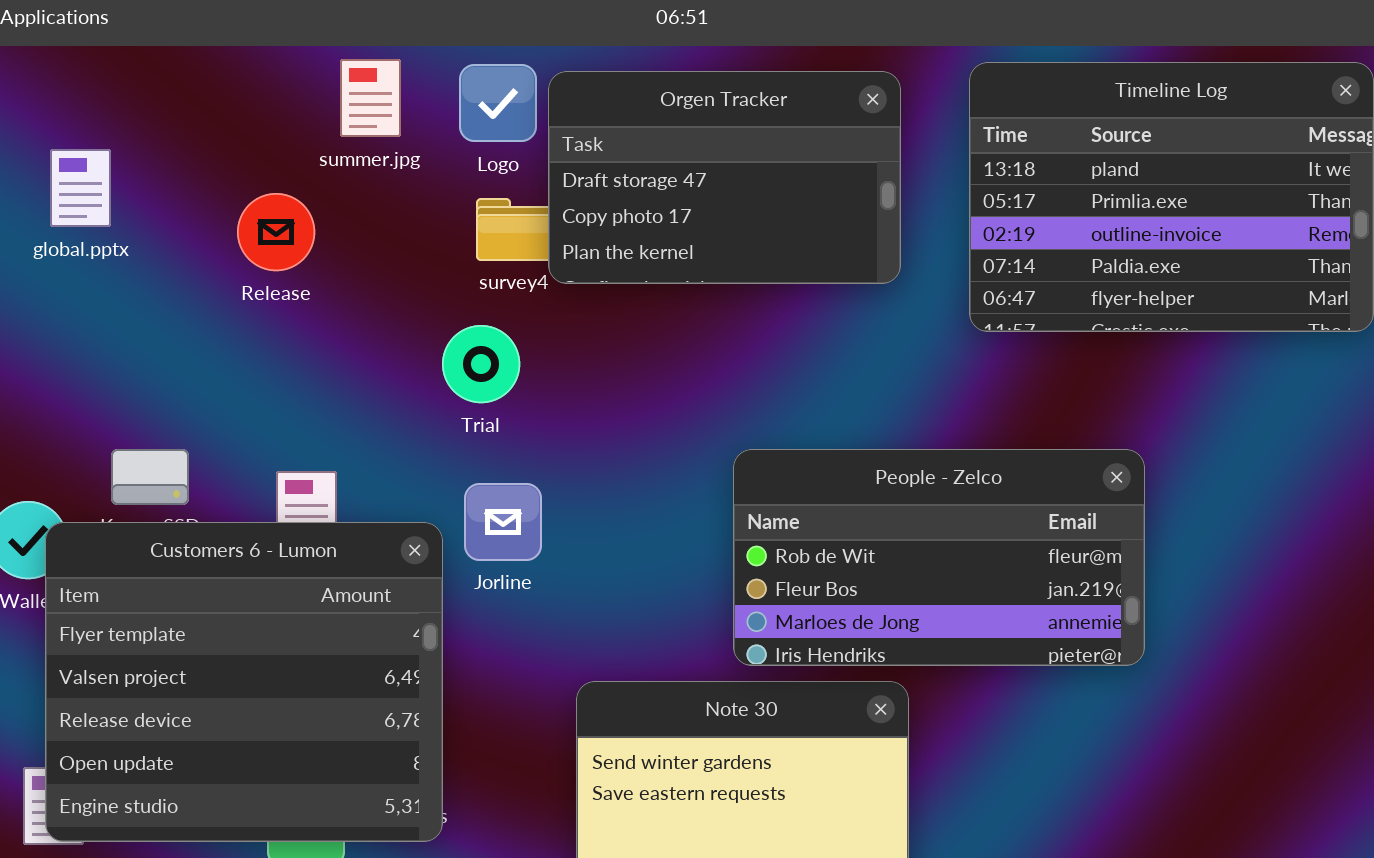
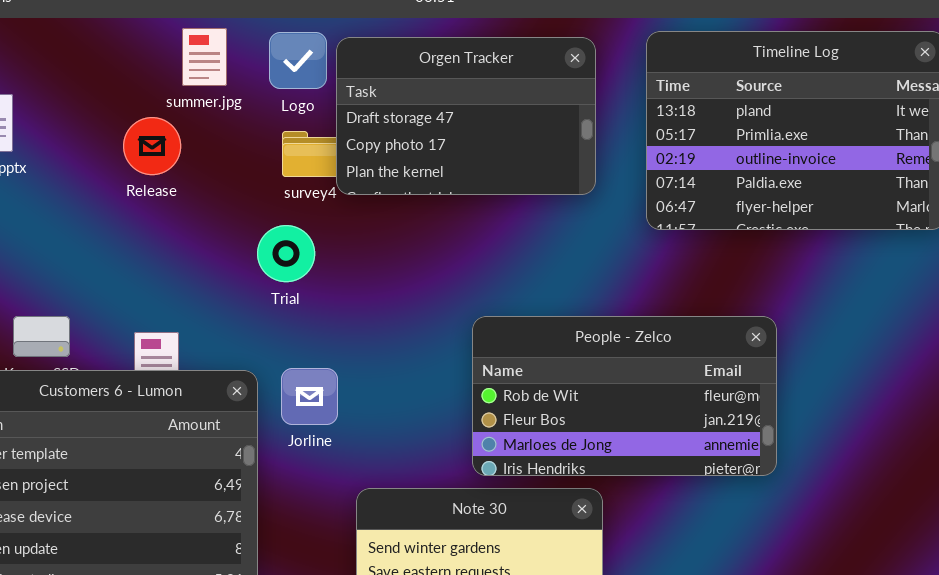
Release: [237,193,315,271] -> [123,117,181,175], moved
Jorline: [464,483,542,561] -> [281,368,338,425], moved

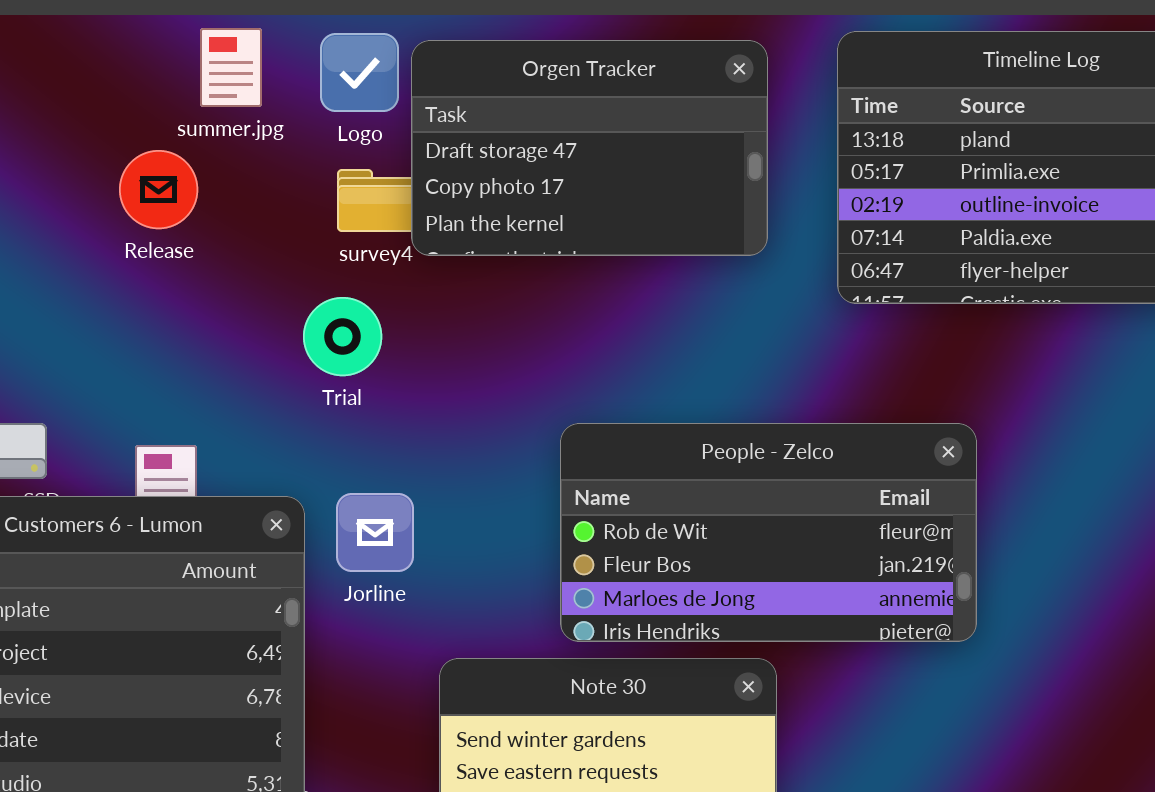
People - Zelco: [472,316,777,476] -> [560,423,977,642], moved

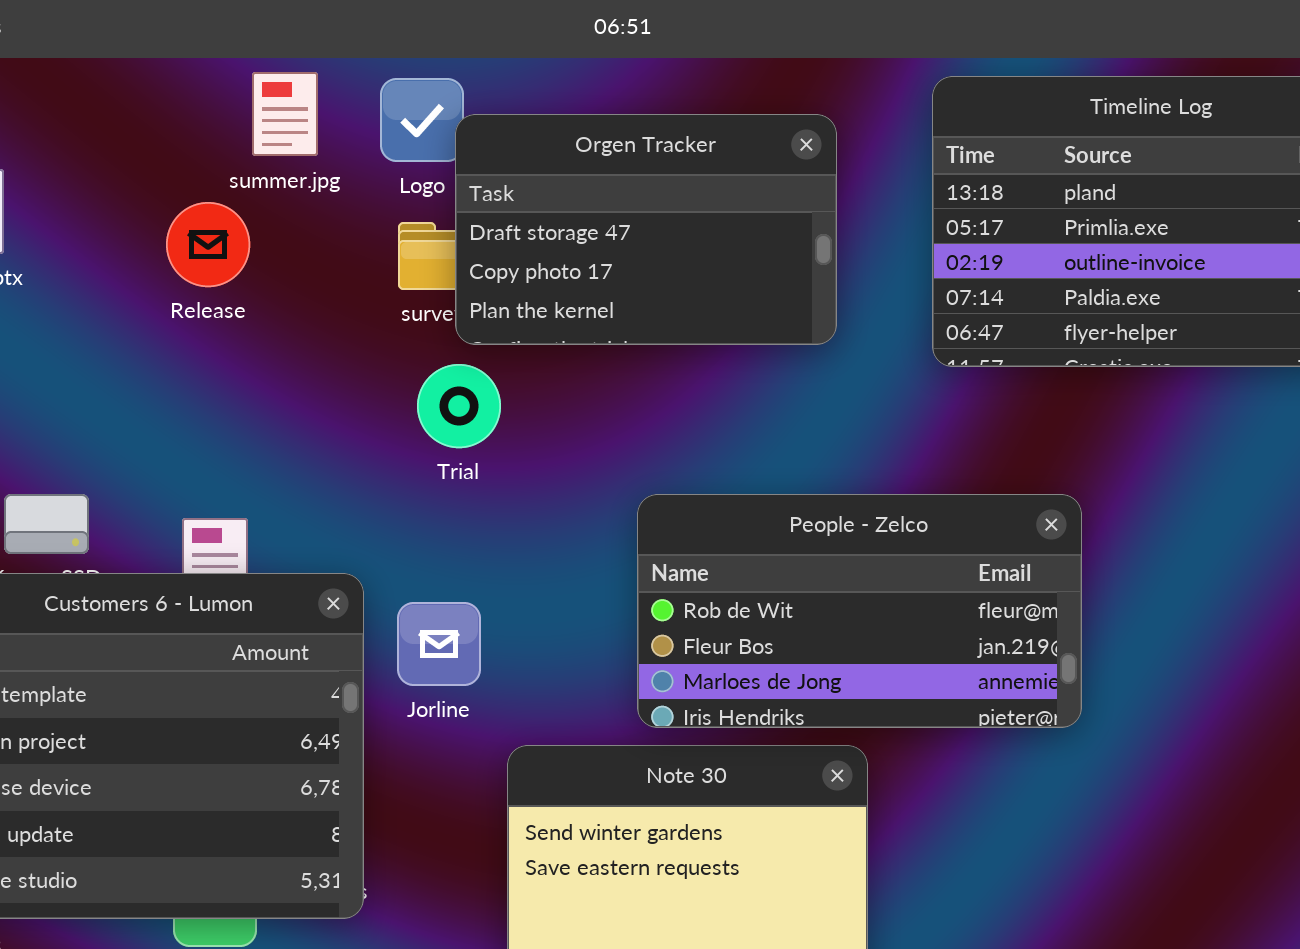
Orgen Tracker: [411,40,768,256] -> [455,114,837,345], moved
Trial: [303,297,382,376] -> [417,364,501,448], moved
Jorline: [336,493,414,572] -> [397,602,481,686], moved

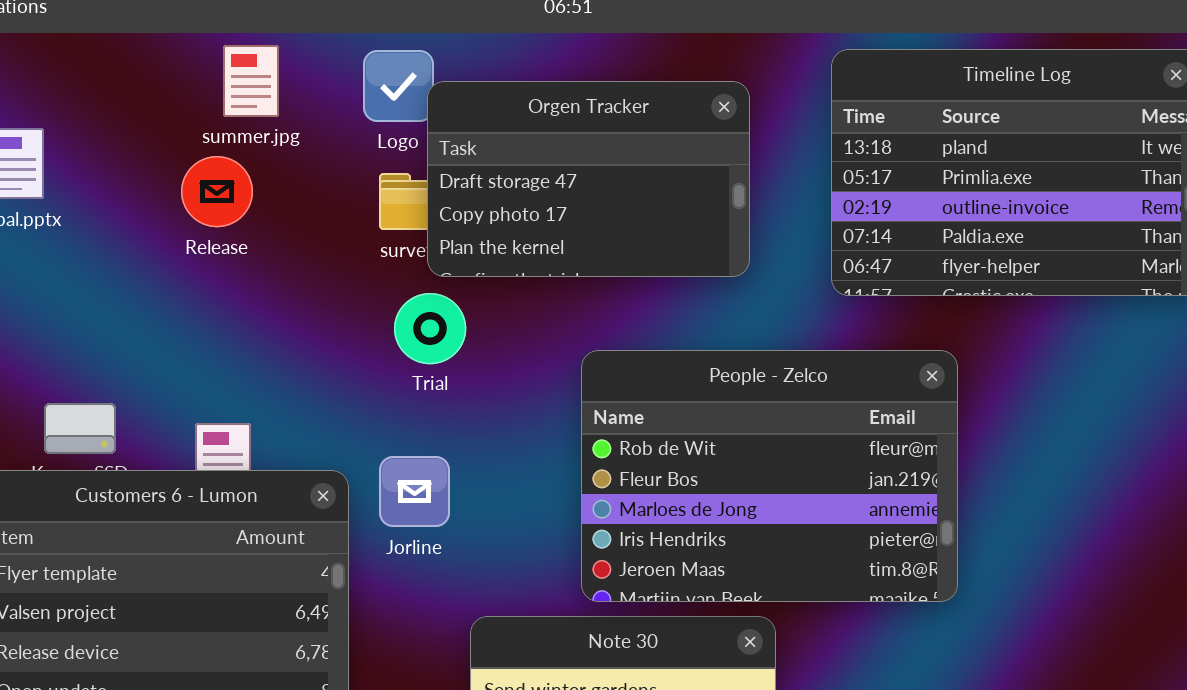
summer.jpg: [252,72,318,156] -> [223,45,279,117], moved
People - Zelco: [637,494,1082,728] -> [581,350,958,602], resized
Jorline: [397,602,481,686] -> [379,456,450,527], moved

